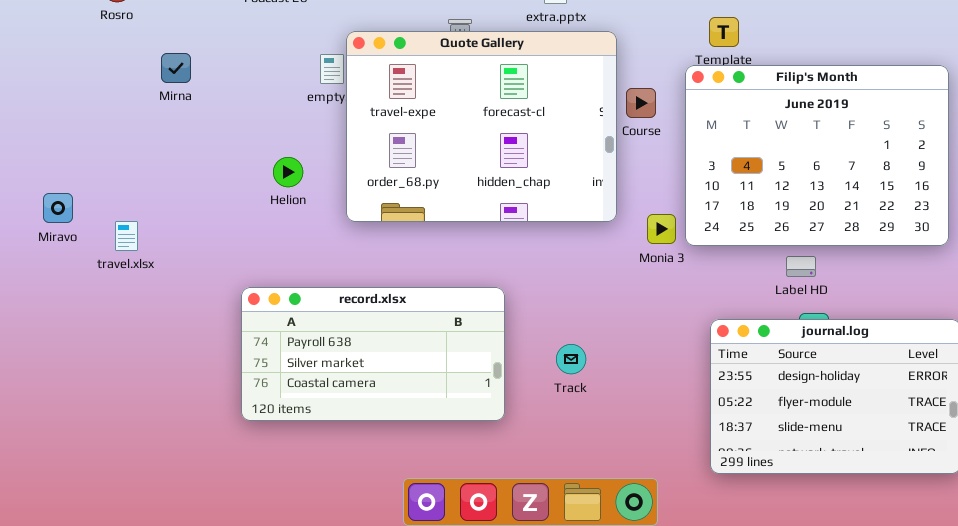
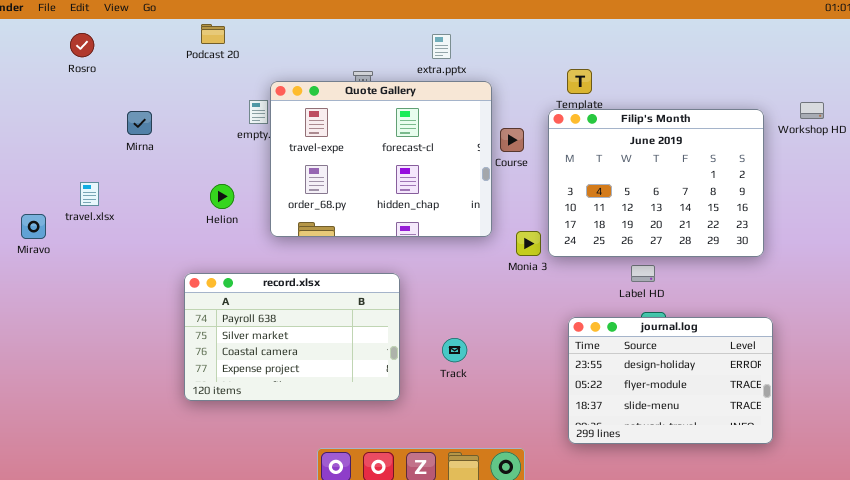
Mirna: [161,53,191,83] -> [127,111,152,135], moved
travel.xlsx: [115,221,138,251] -> [80,182,99,206], moved
record.xlsx: [241,287,505,421] -> [184,273,400,401], resized

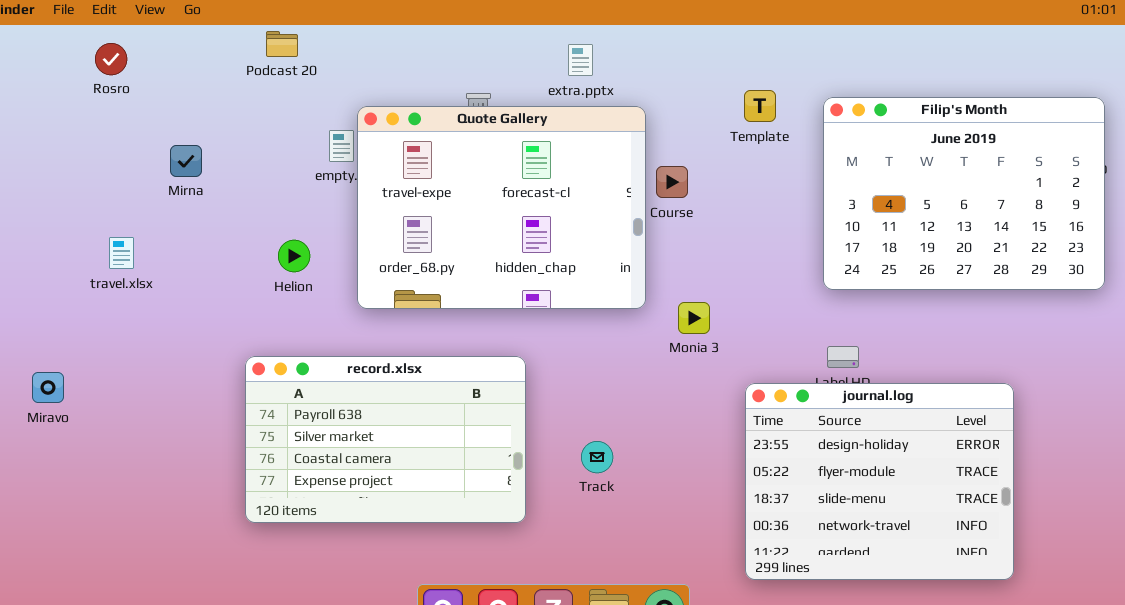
Filip's Month: [548,109,764,257] -> [823,97,1105,290], moved
Miravo: [21,214,46,239] -> [32,372,64,403], moved
journal.log: [568,317,773,444] -> [745,383,1014,580], resized

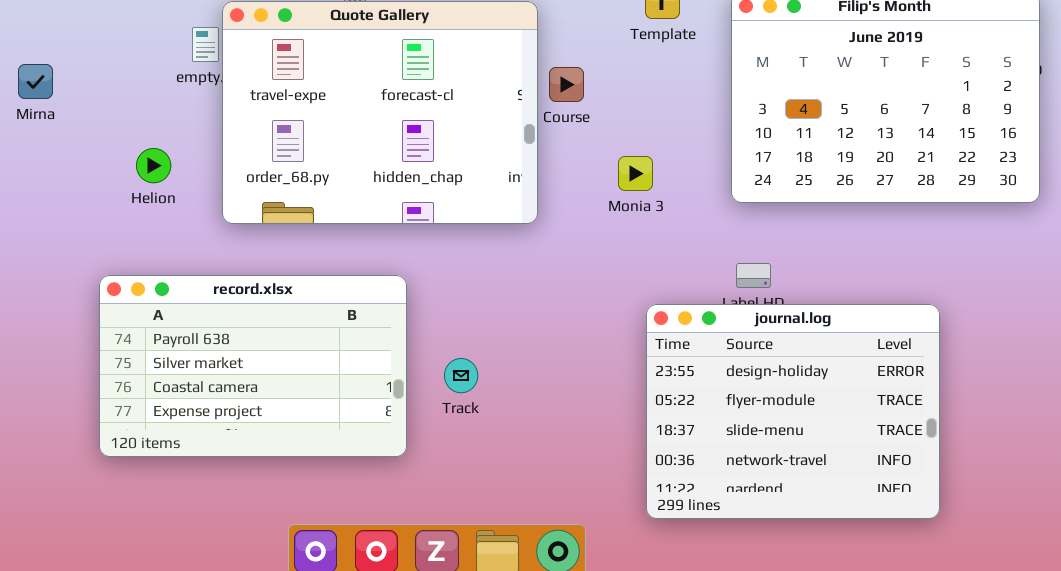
Mirna: [170,145,202,177] -> [18,64,53,99], moved
Monia 3: [678,302,710,334] -> [618,156,653,191], moved
Track: [581,441,613,473] -> [444,358,478,393], moved

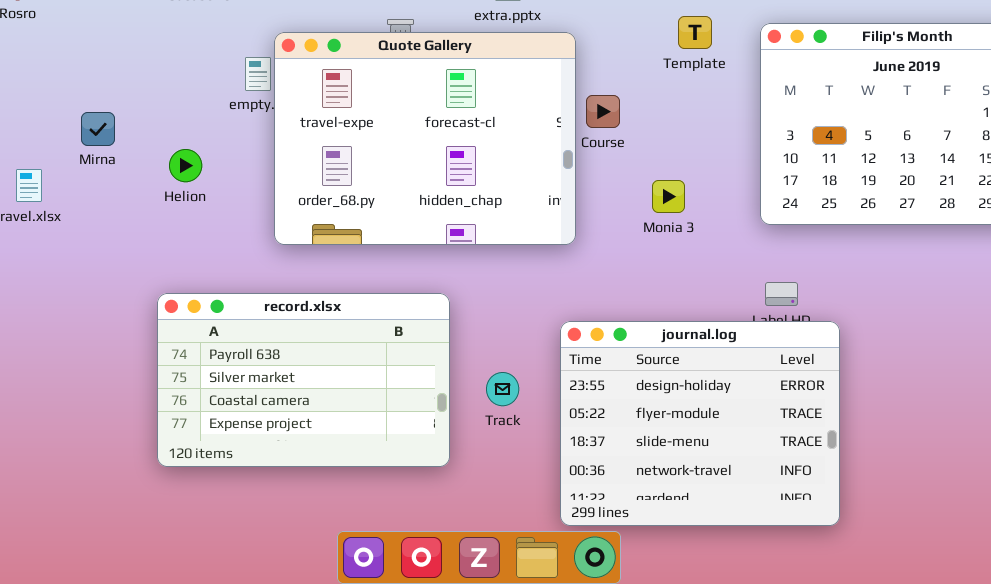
Mirna: [18,64,53,99] -> [81,112,115,146], moved
Helion: [136,148,171,183] -> [169,149,202,182], moved
journal.log: [646,304,940,519] -> [560,321,840,526], moved

